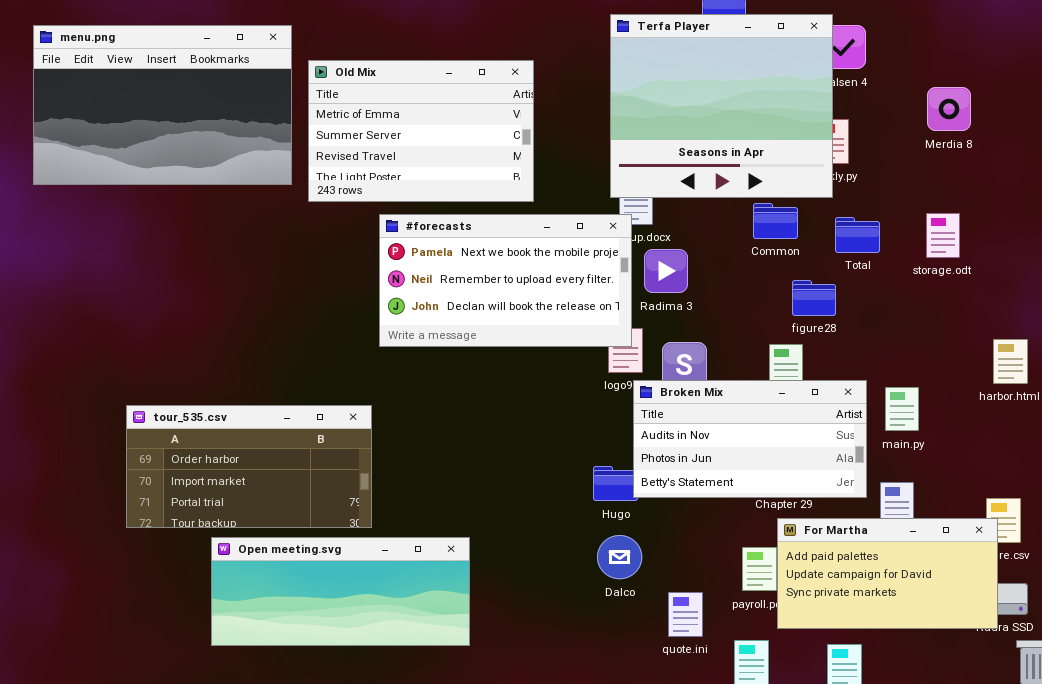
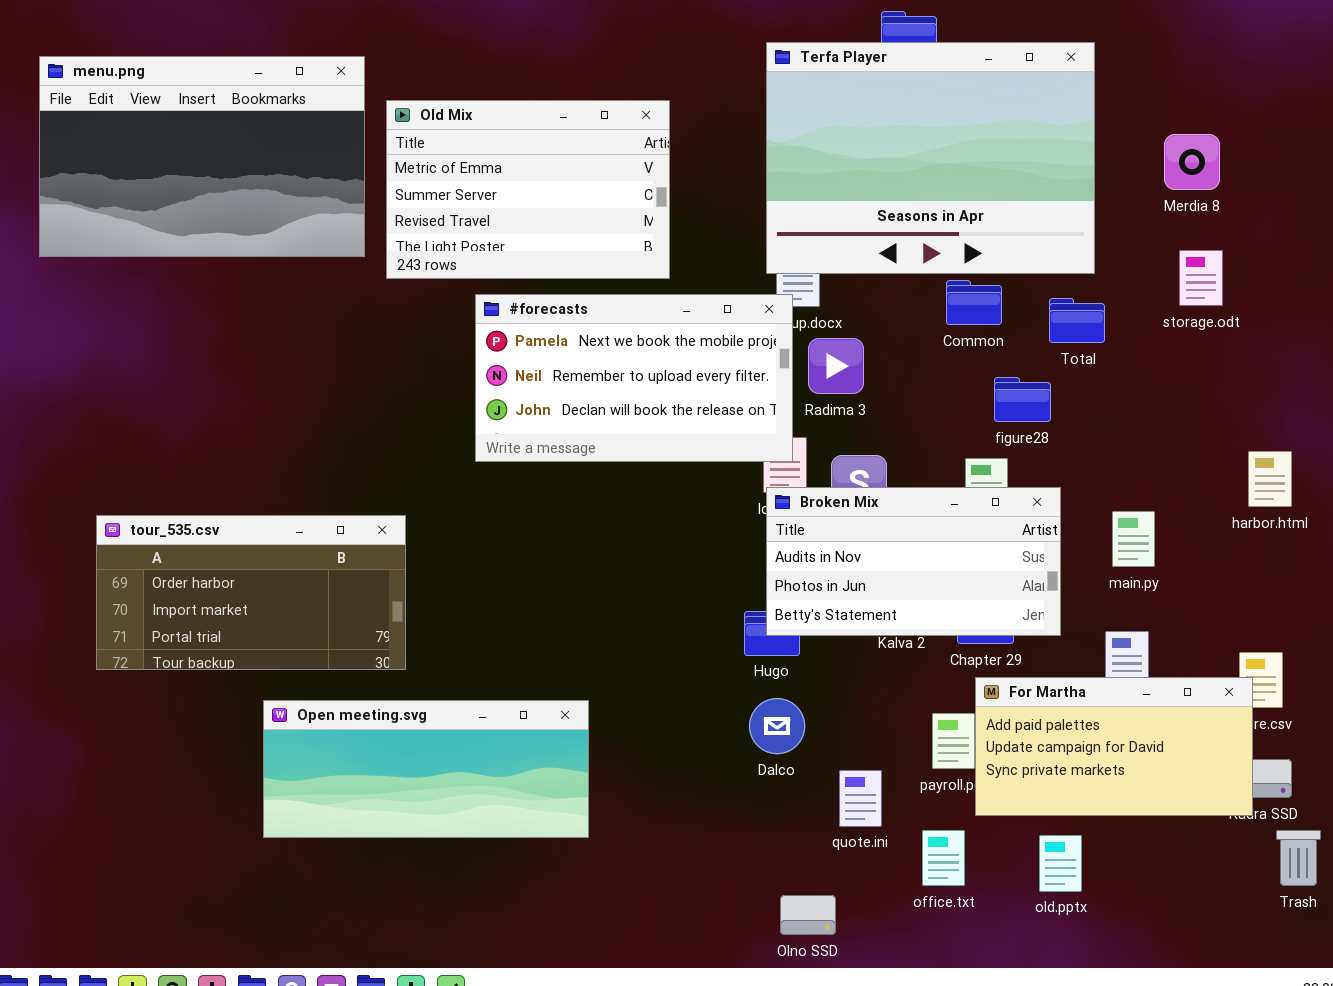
Terfa Player: [610,14,833,198] -> [766,42,1095,274], resized
storage.odt: [926,213,960,258] -> [1179,250,1223,306], moved
Broken Mix: [633,380,867,498] -> [766,487,1061,636], moved
tour_535.csv: [126,405,372,528] -> [96,515,406,670], moved

